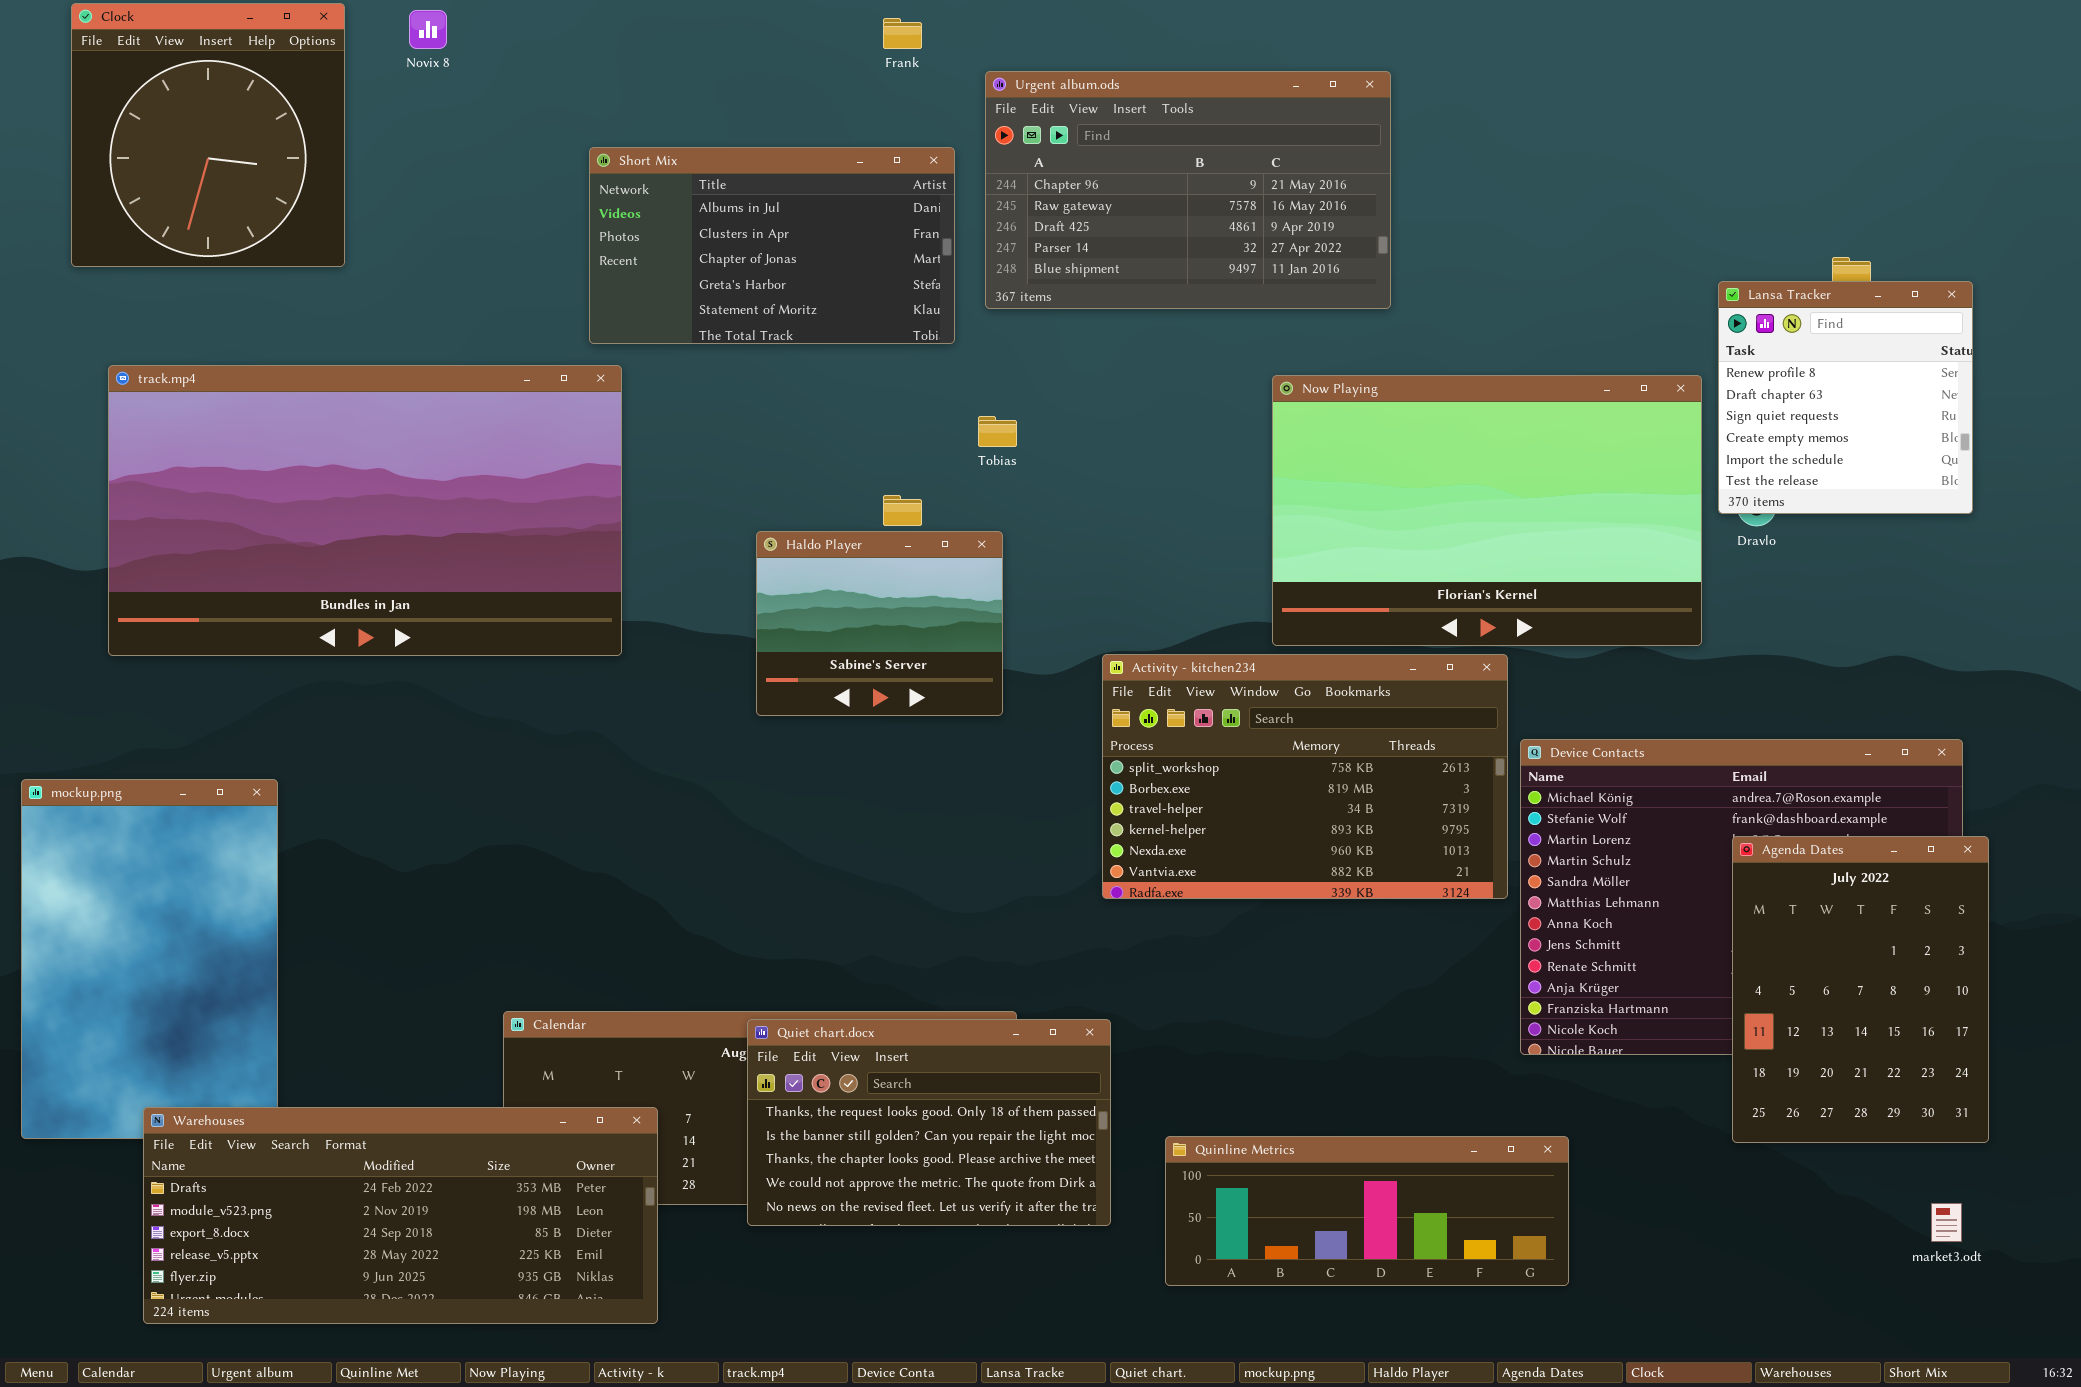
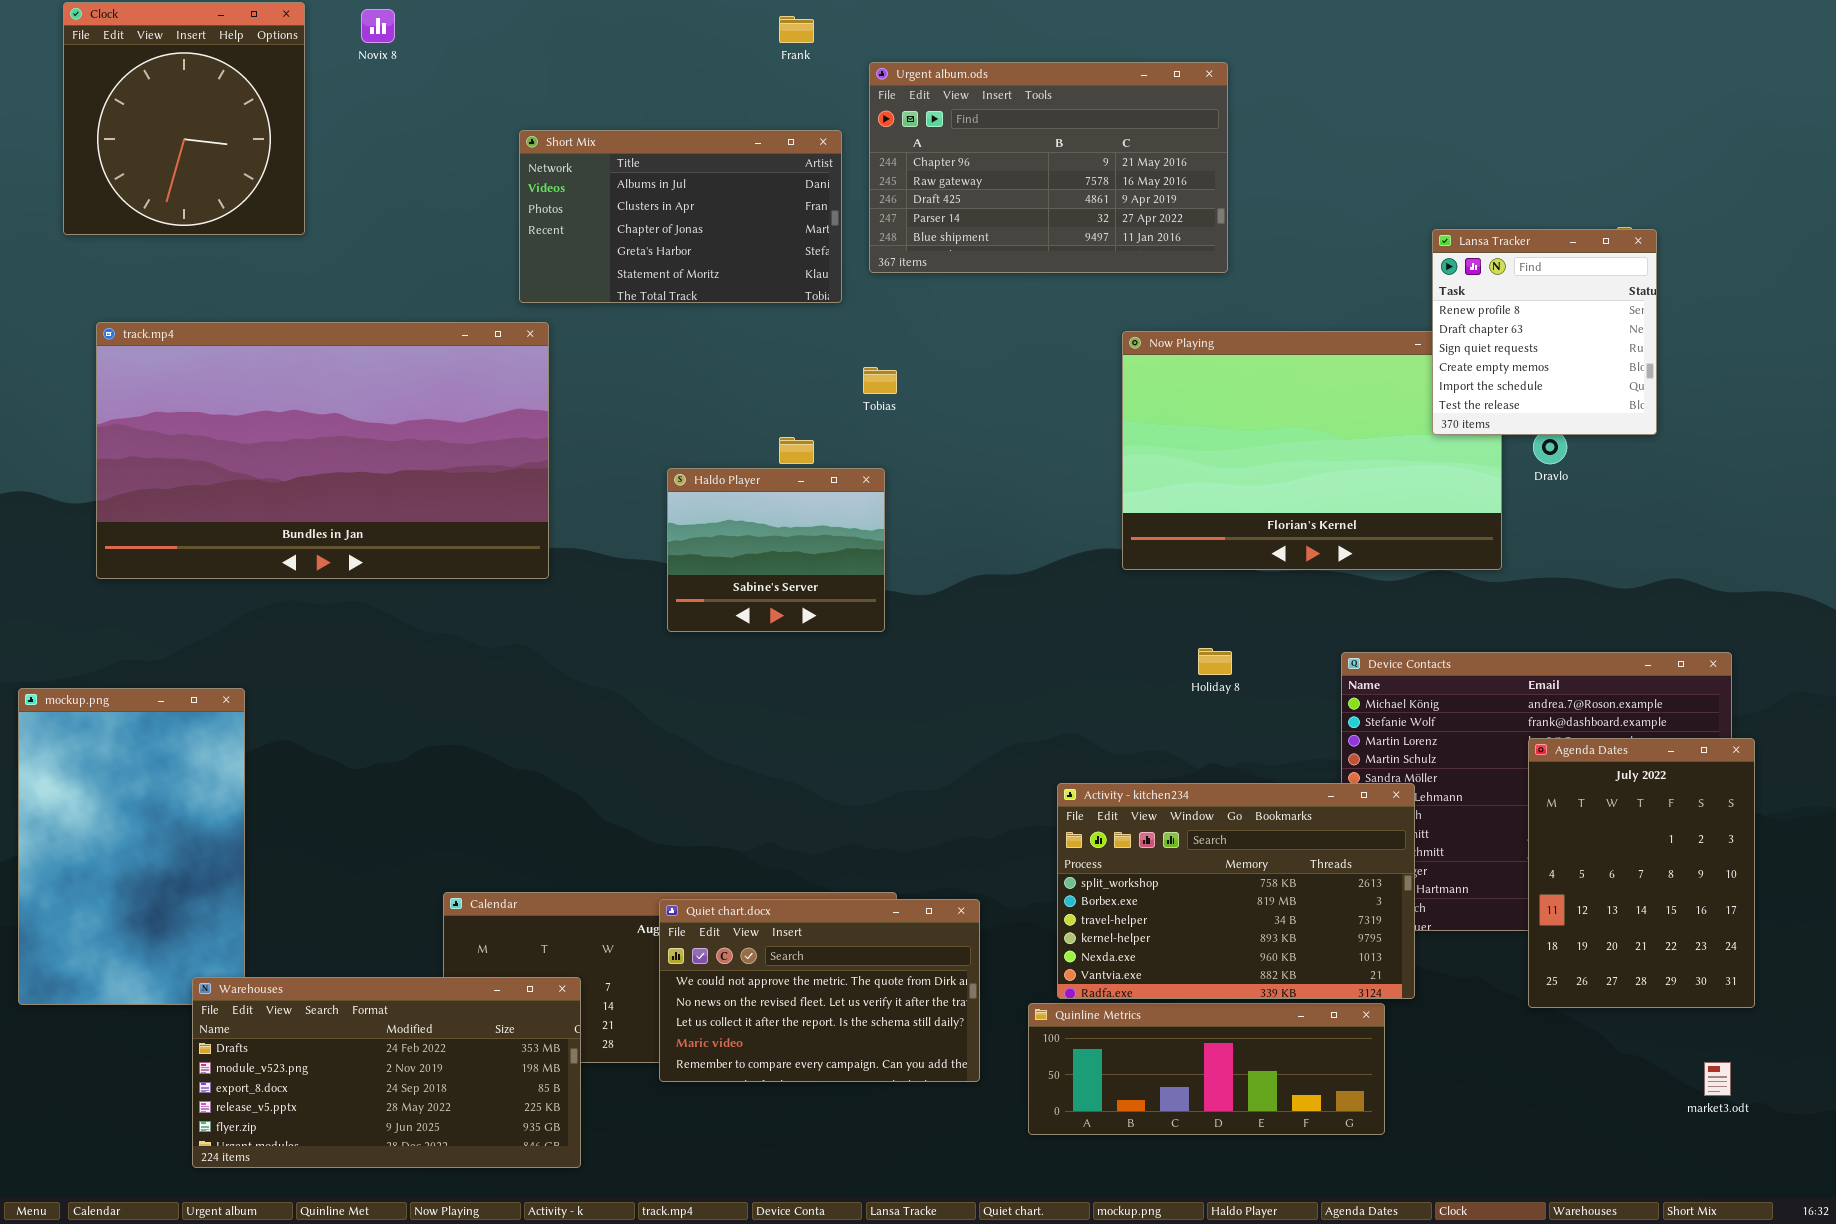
Lansa Tracker: [1718,281,1973,514] -> [1432,229,1657,435], moved
Activity - kitchen234: [1102,654,1508,899] -> [1057,783,1415,999], moved
Quiet chart.docx: [747,1019,1111,1226] -> [659,899,980,1082], scrolled down 3 rows
Warehouses: [143,1107,658,1324] -> [192,977,581,1168], resized

